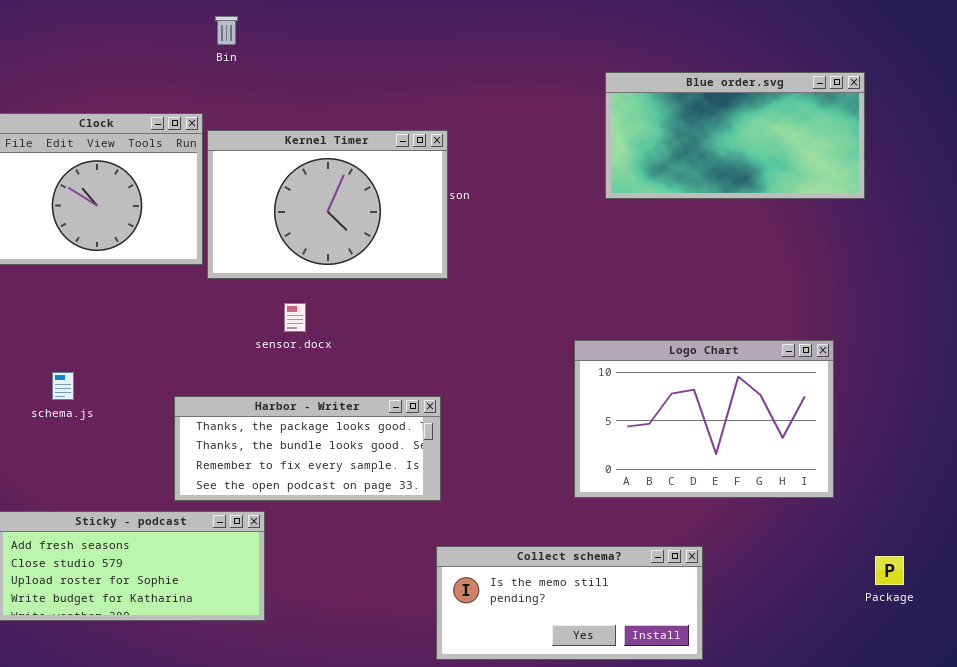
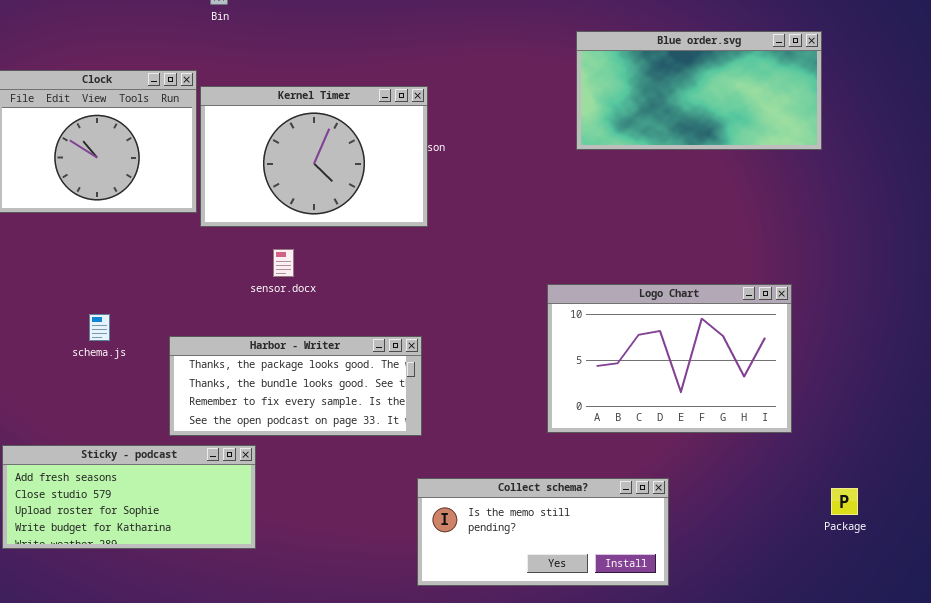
schema.js: [52,372,74,400] -> [89,314,110,341], moved

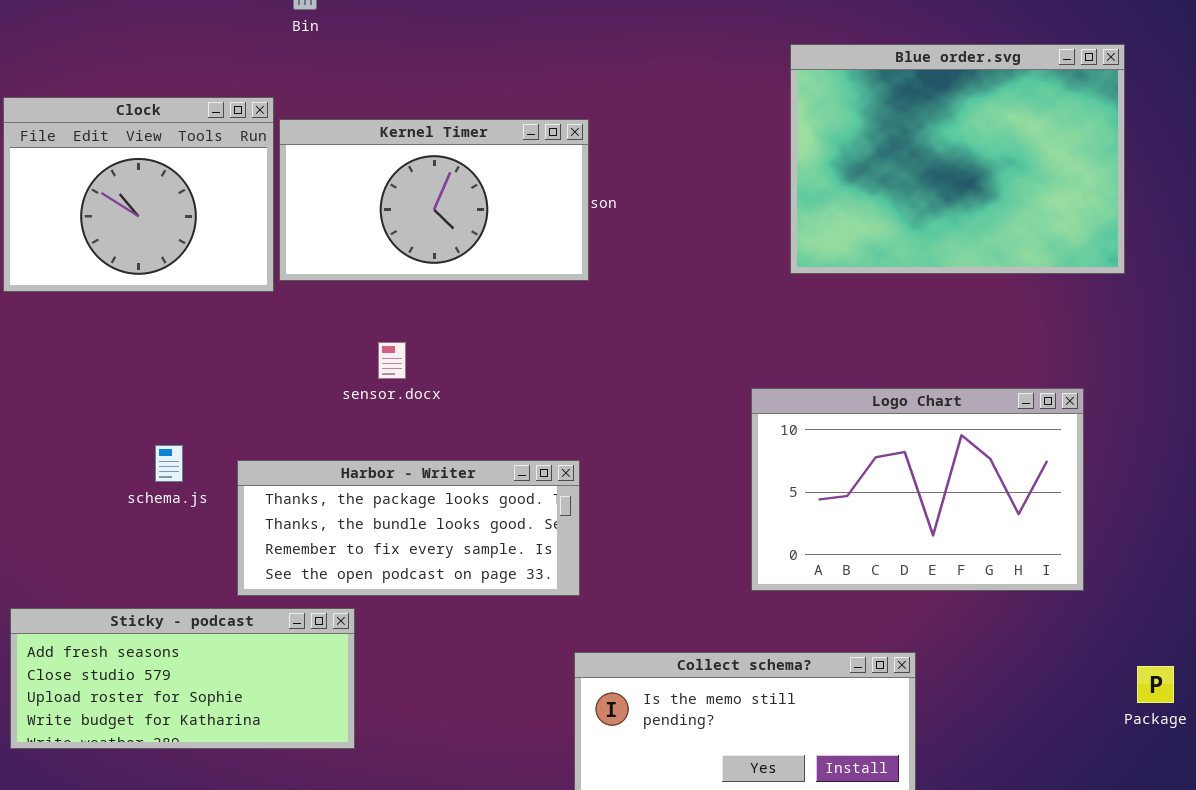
Blue order.svg: [576,31,822,150] -> [790,44,1125,274], resized
Kernel Timer: [200,86,428,227] -> [279,119,589,281], resized
schema.js: [89,314,110,341] -> [155,445,183,482], moved

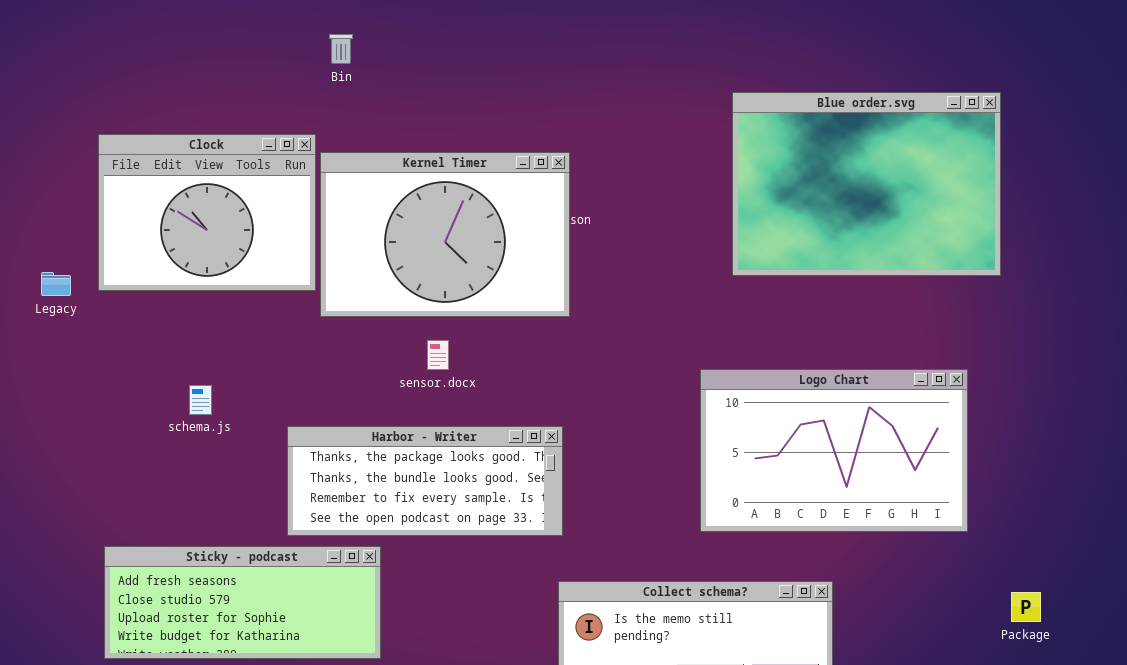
Kernel Timer: [279,119,589,281] -> [320,152,570,317], resized
sensor.docx: [378,342,406,379] -> [427,340,449,370], moved
schema.js: [155,445,183,482] -> [189,385,212,415], moved

